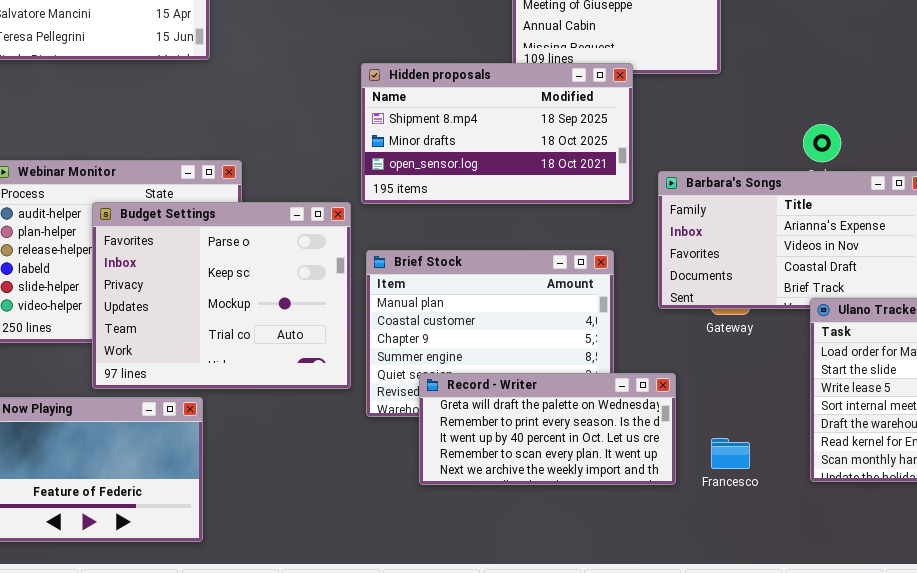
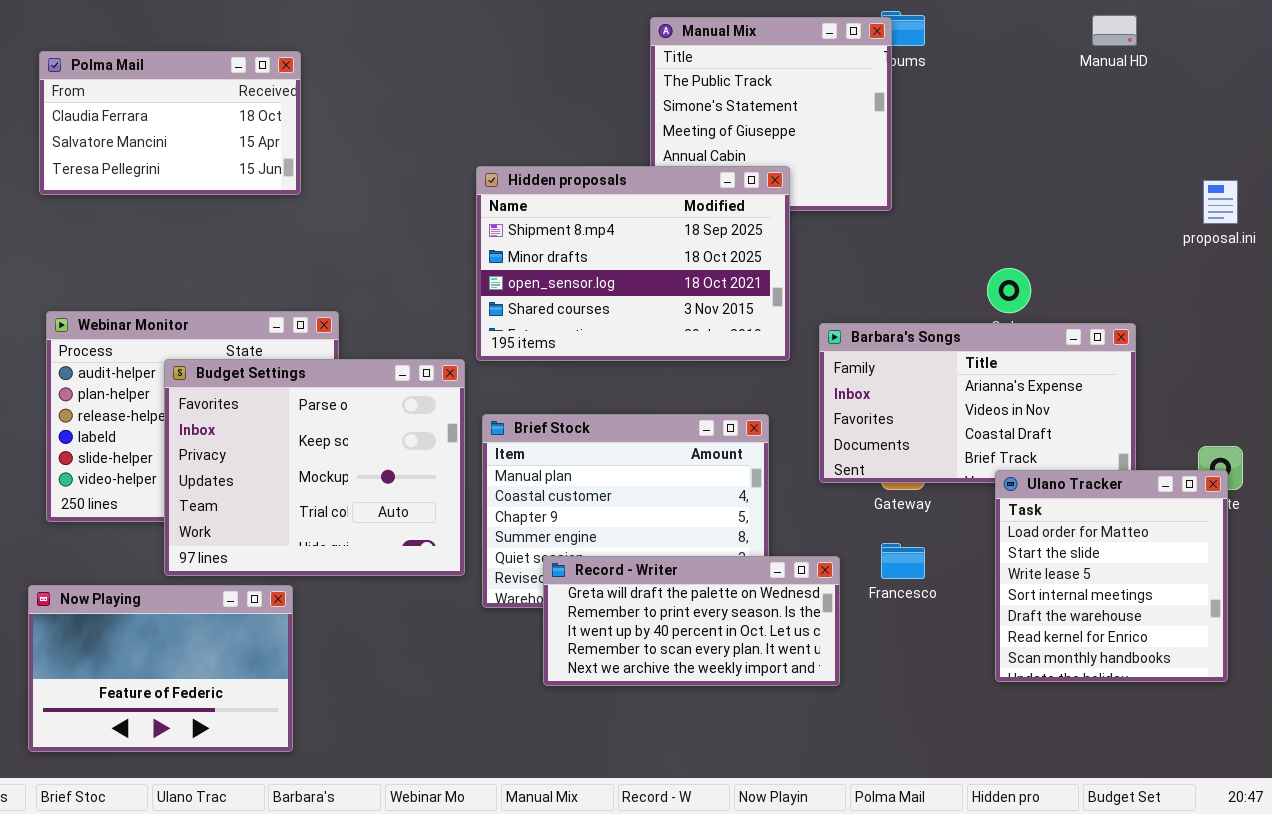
Hidden proposals: [361,63,633,204] -> [476,166,790,361], resized
Francesco: [711,438,750,469] -> [881,543,925,579], moved

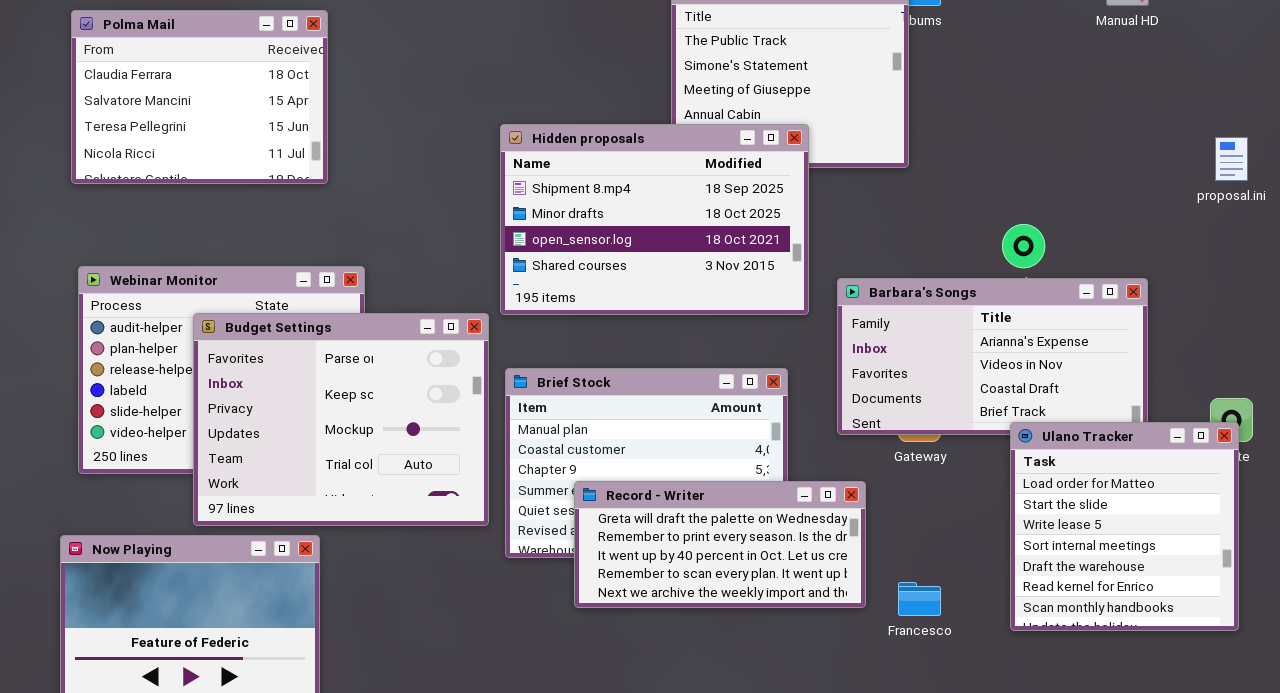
Polma Mail: [39,51,301,195] -> [71,10,328,184], resized
Francesco: [881,543,925,579] -> [898,582,941,616], moved
Record - Writer: [543,556,840,686] -> [574,481,866,608], moved

